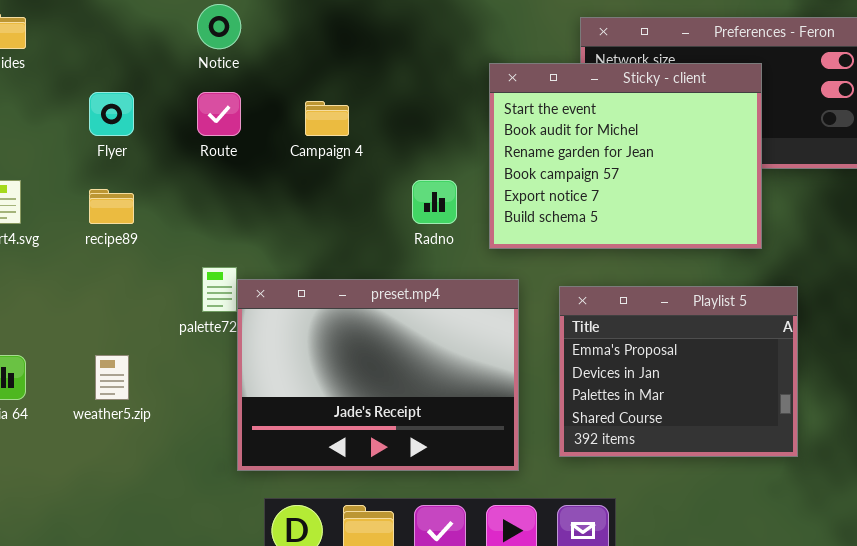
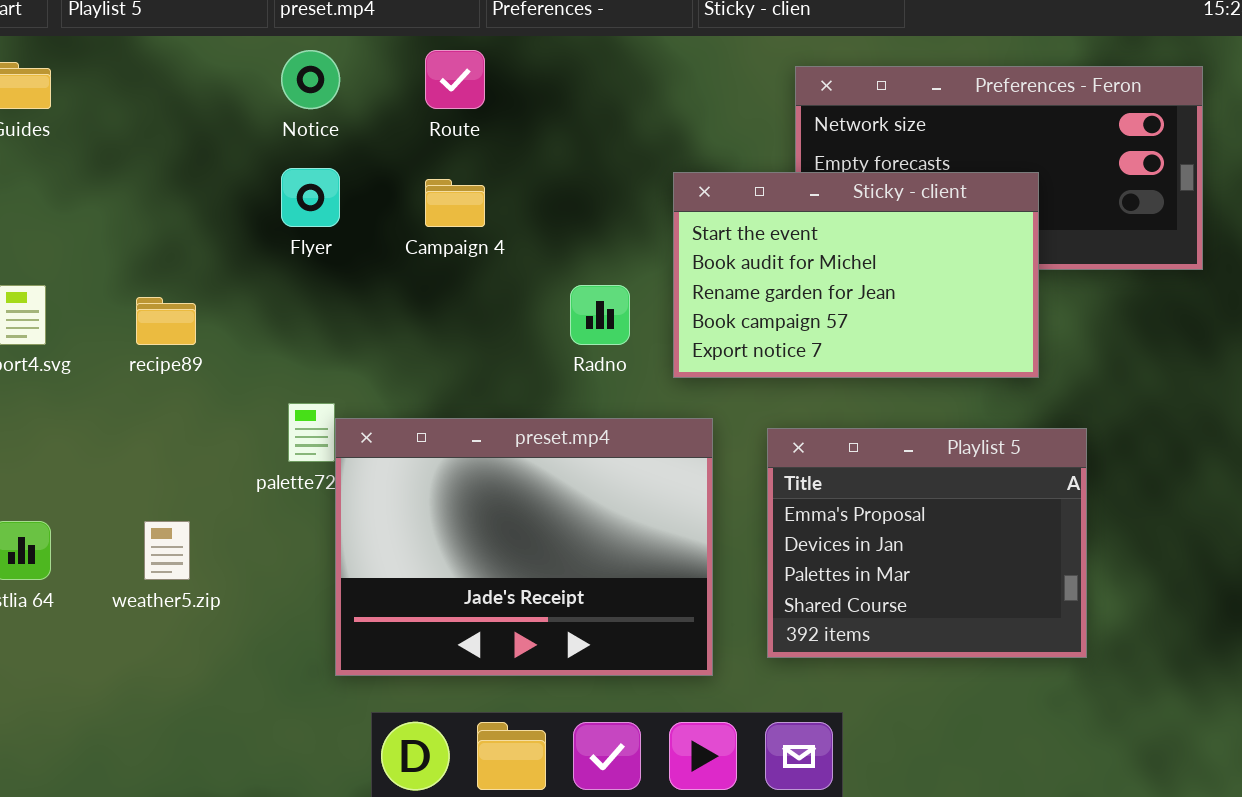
Sticky - client: [489,63,762,249] -> [673,172,1039,378], resized
Flyer: [89,92,134,136] -> [281,168,340,227], moved
Route: [197,92,241,136] -> [425,50,485,109], moved

